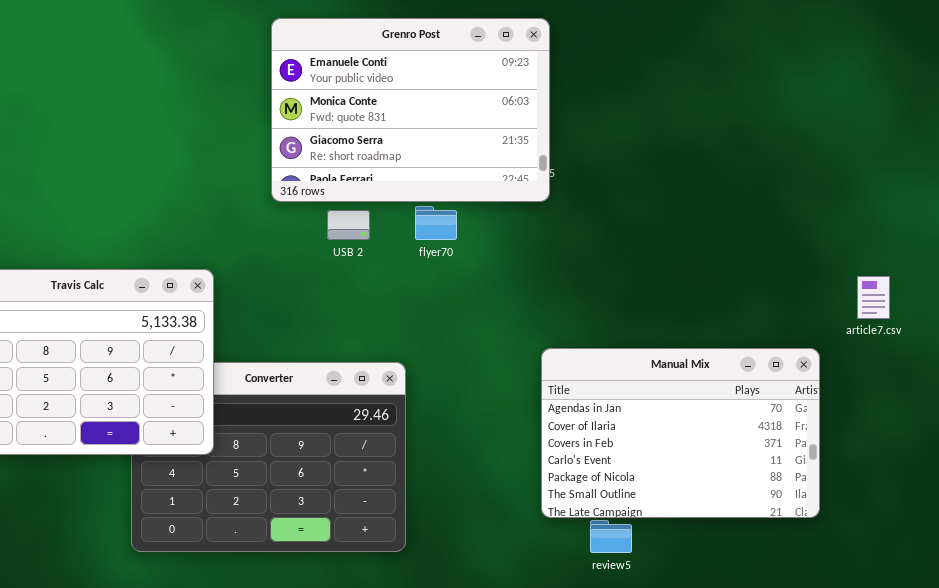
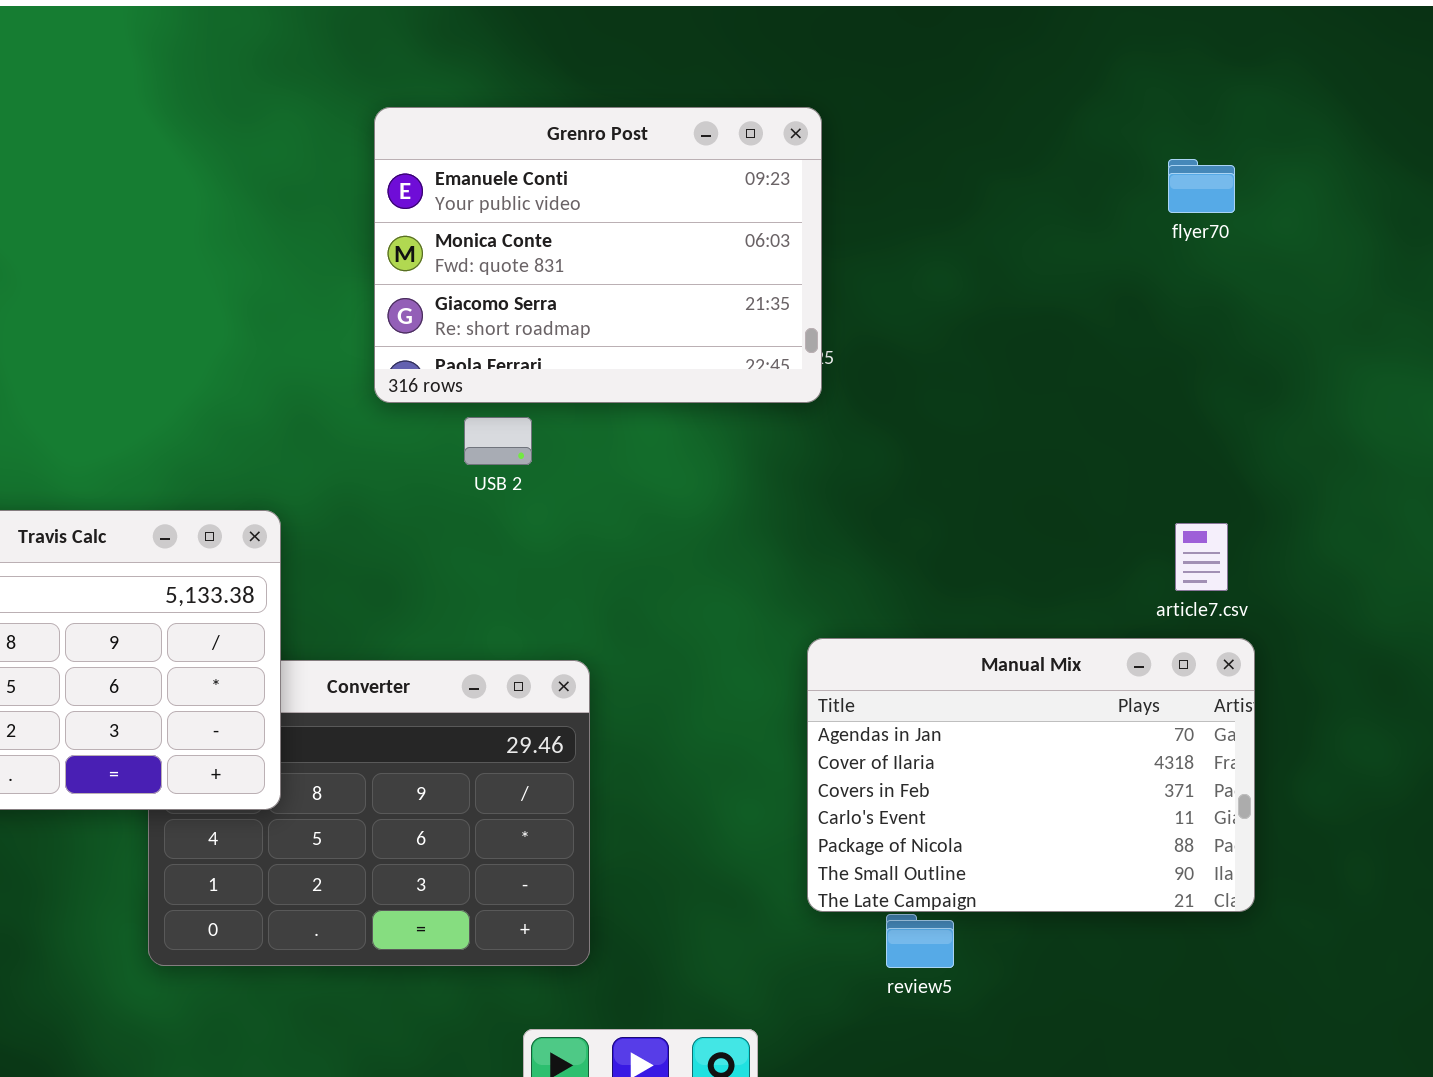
flyer70: [415,206,457,240] -> [1168,159,1235,213], moved
article7.csv: [857,276,890,319] -> [1175,523,1228,591], moved

